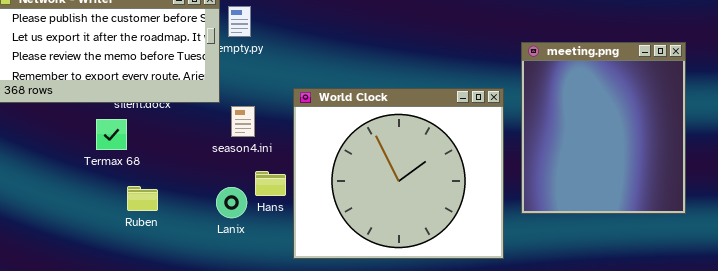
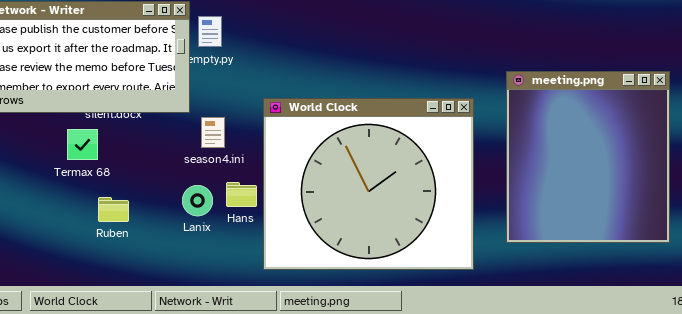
meeting.png: [521,42,686,214] -> [506,71,670,243], moved
Lanix: [216,187,247,218] -> [182,185,213,216], moved

